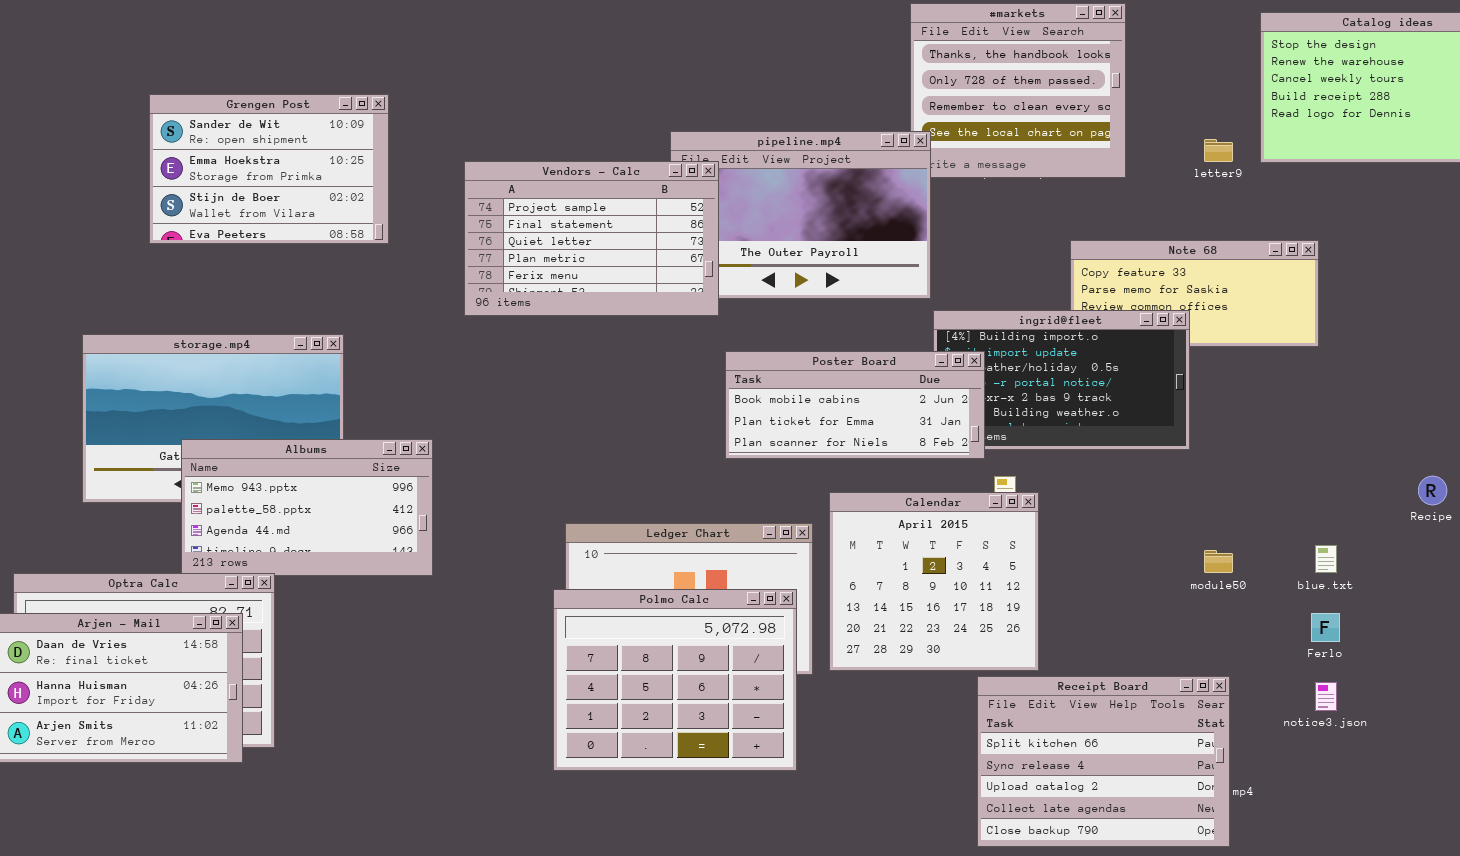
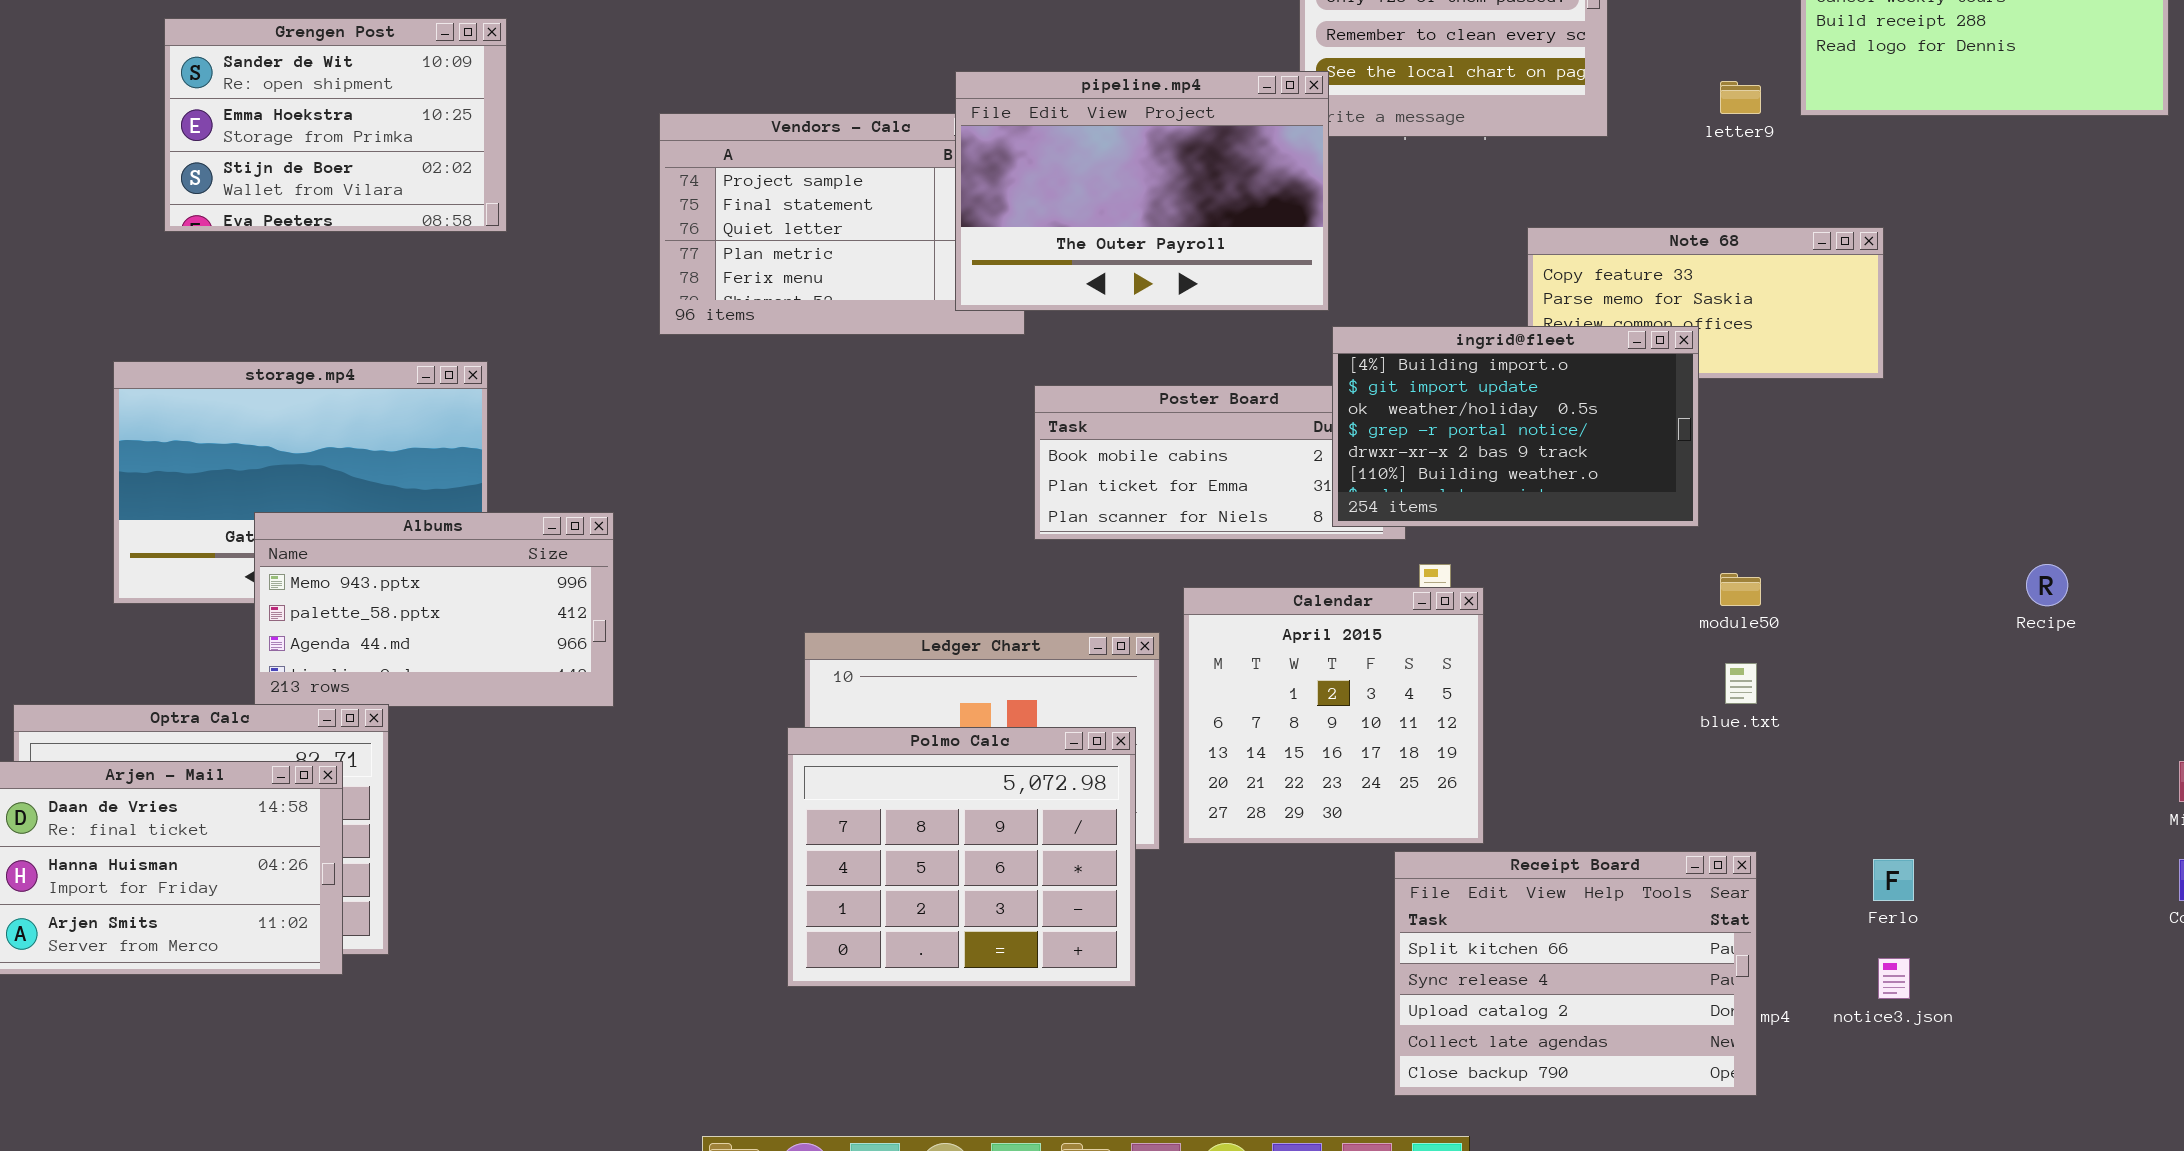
Grengen Post: [149,94,389,244] -> [164,18,507,232], moved
pipeline.mp4: [670,131,931,299] -> [955,71,1329,311], raised
ingrid@fleet: [933,310,1190,450] -> [1332,326,1699,527], raised
blue.txt: [1315,545,1337,573] -> [1725,663,1757,704], moved
module50: [1204,550,1233,573] -> [1720,573,1761,606], moved
Ferlo: [1311,613,1340,642] -> [1873,859,1914,901], moved
notice3.json: [1315,682,1337,711] -> [1878,958,1910,999], moved

